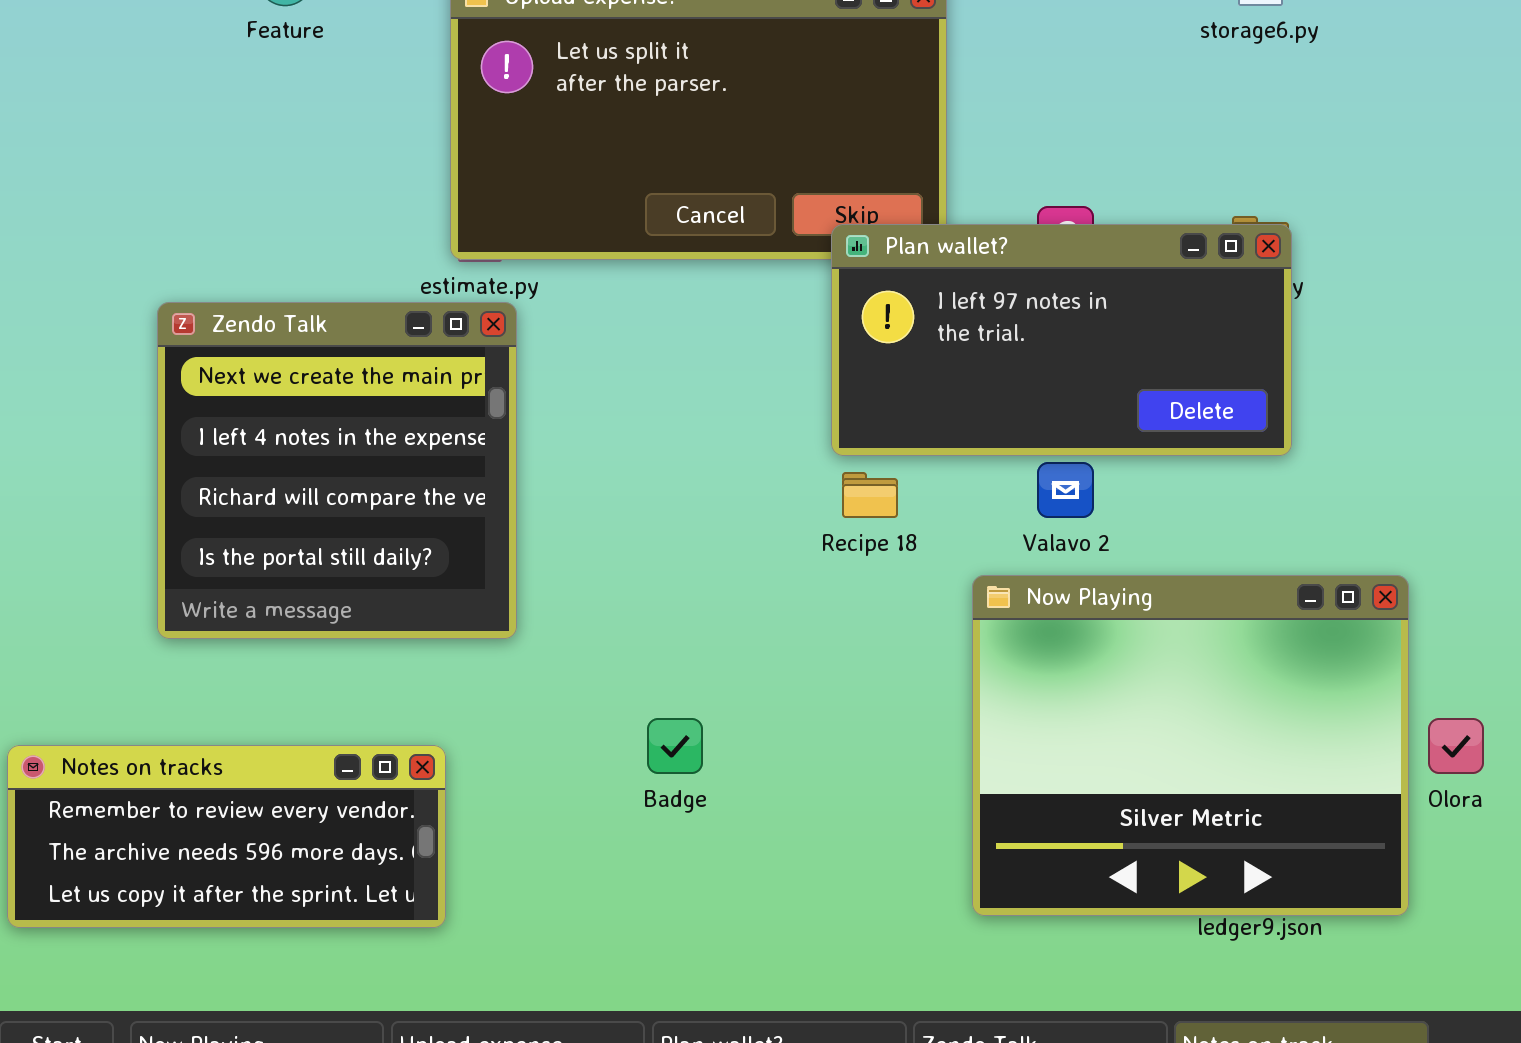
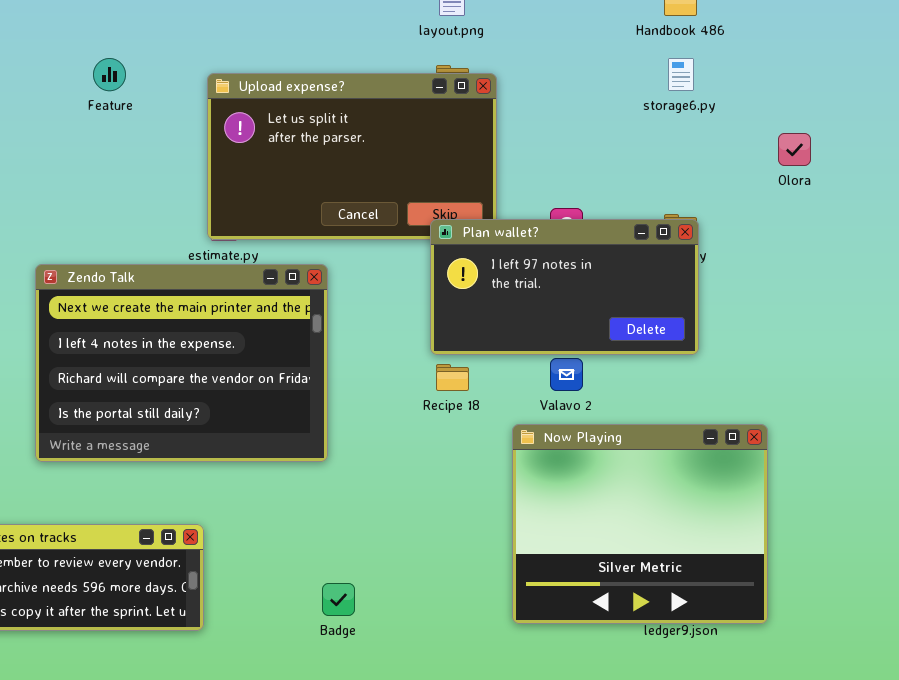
Zendo Talk: [157,302,517,639] -> [35,264,328,462], resized
Badge: [647,718,703,774] -> [322,583,355,616], moved
Olora: [1428,718,1484,774] -> [778,133,811,166], moved

